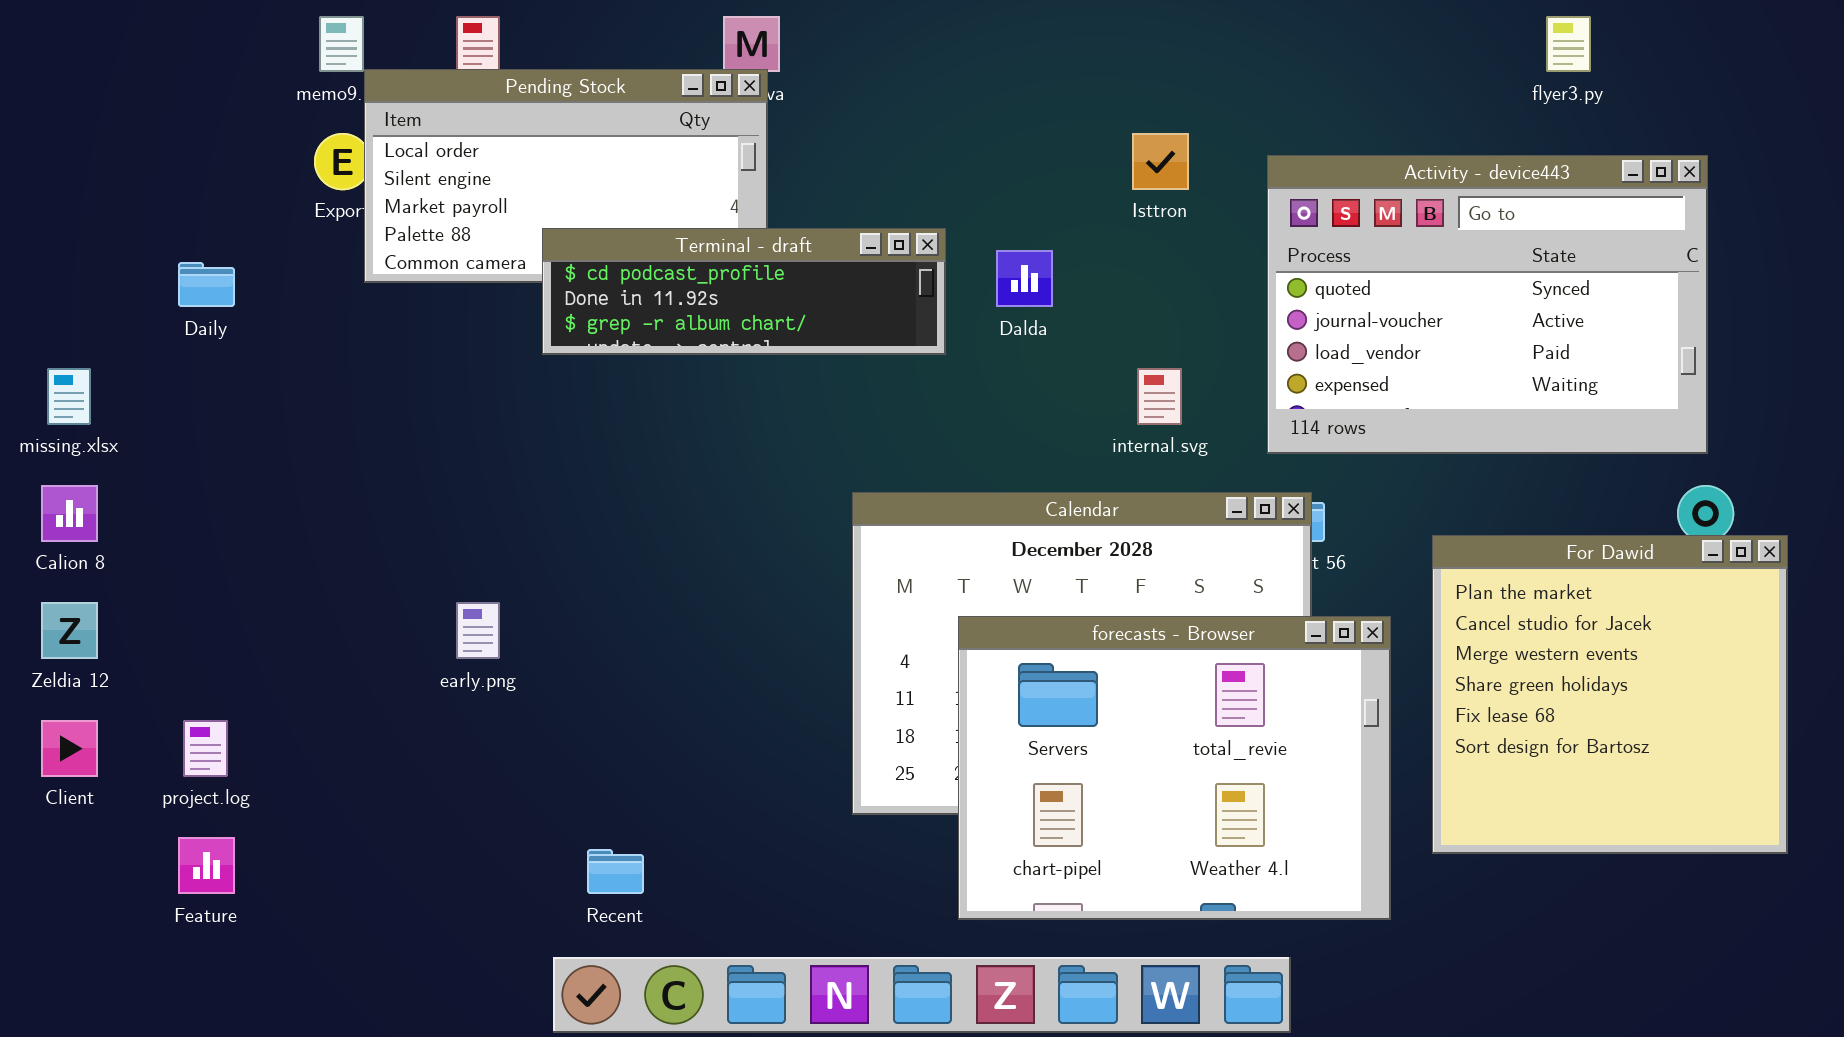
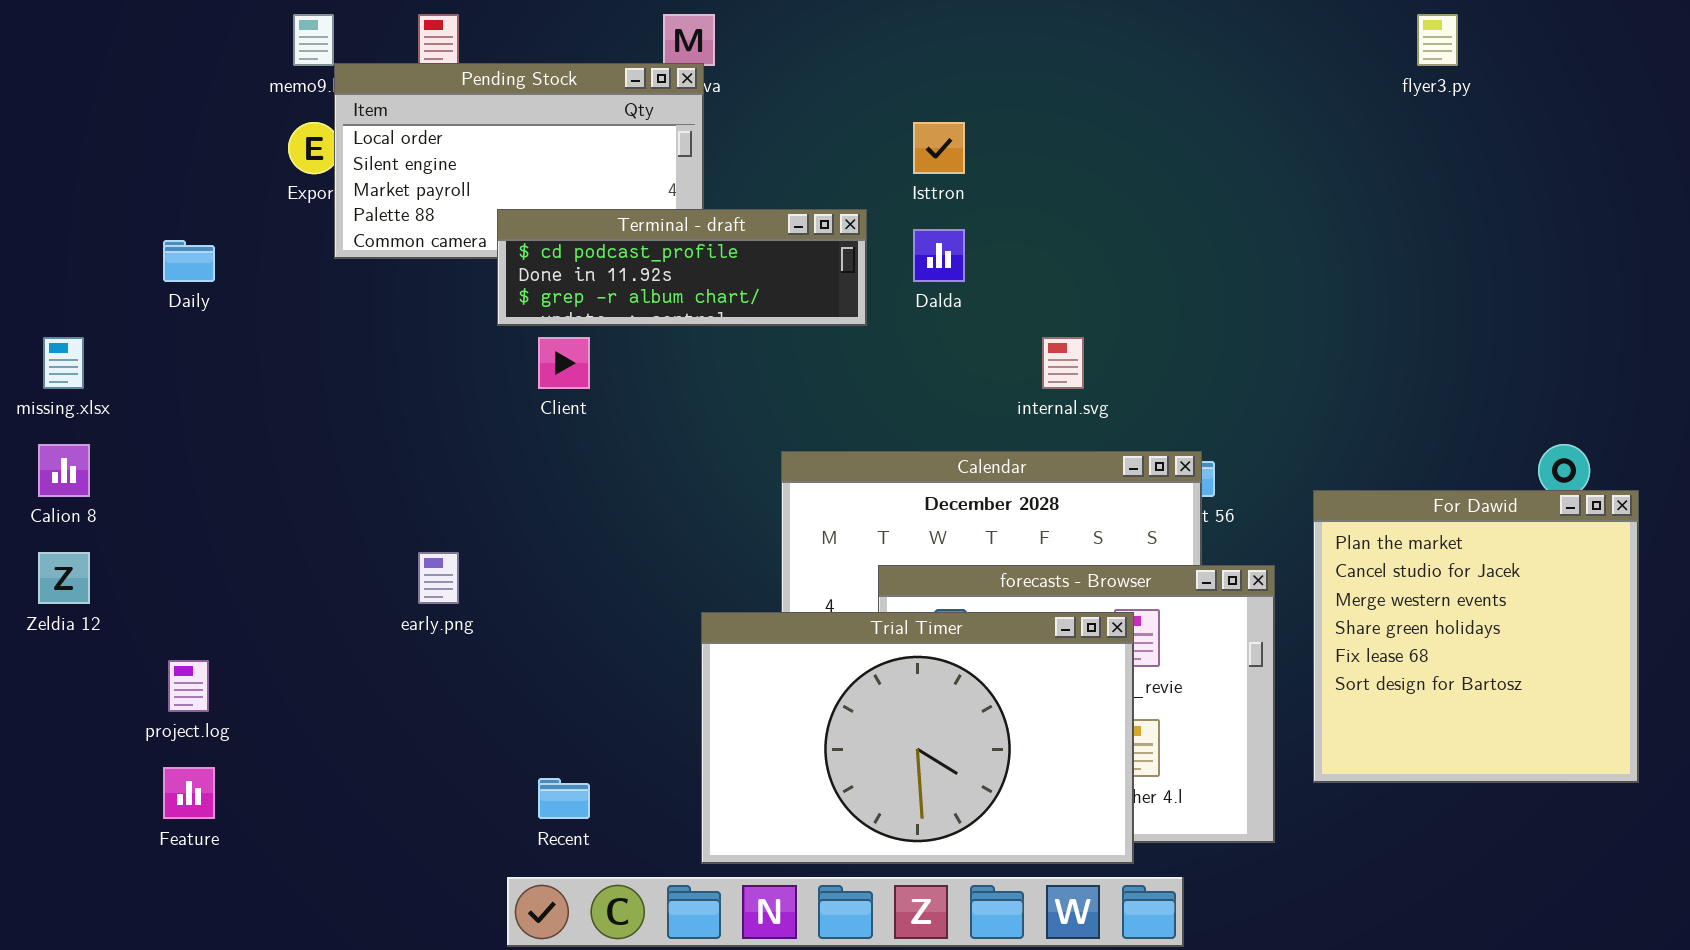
Isttron: [1132,133,1189,190] -> [913,122,965,174], moved
Activity - device443: [1267,155,1708,454] -> none, closed
Trial Timer: none -> [701,612,1134,864], opened
Client: [41,720,98,777] -> [538,337,590,389], moved

